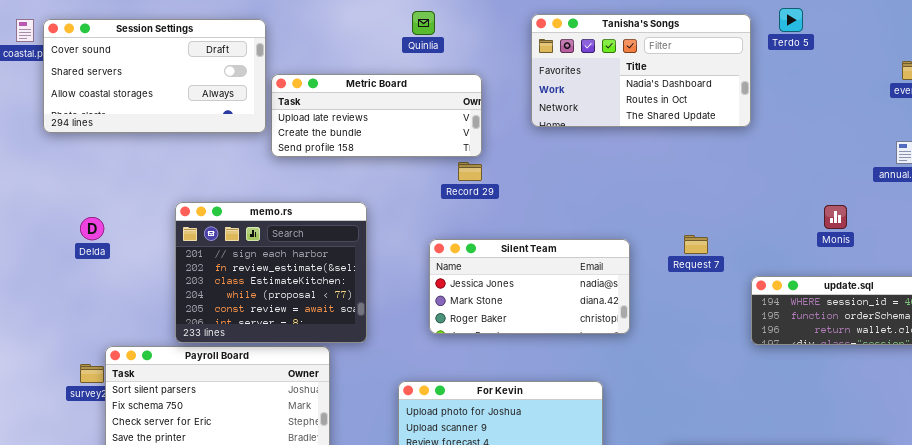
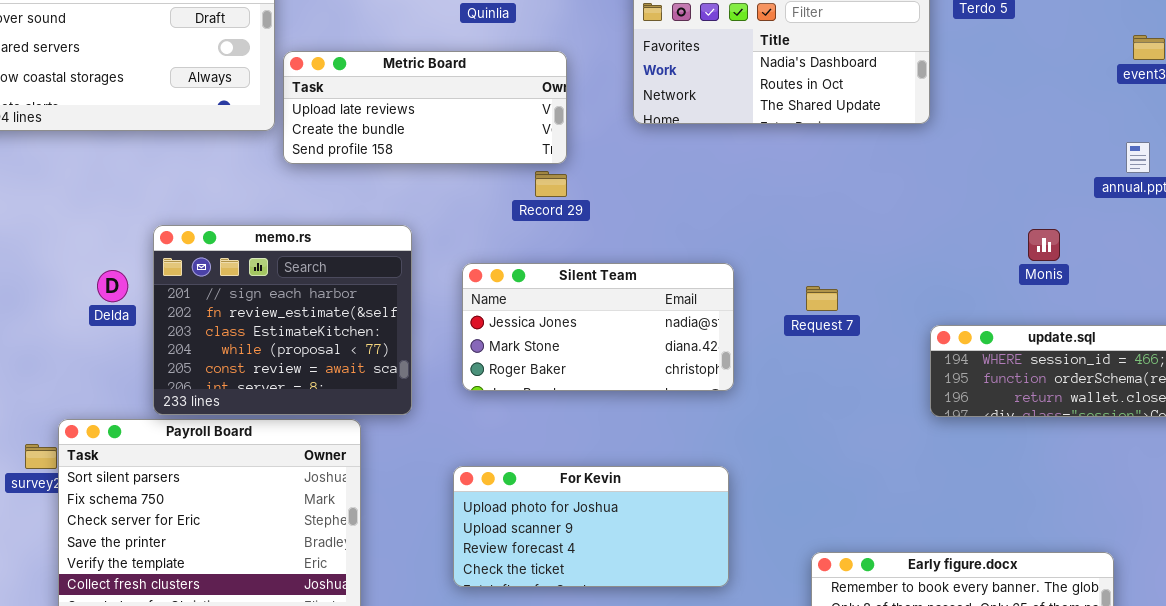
Delda: [80,217,104,240] -> [97,270,128,302], moved
Request 7: [684,235,708,254] -> [806,286,838,311], moved
Silent Team: [429,239,630,334] -> [462,263,734,391], moved

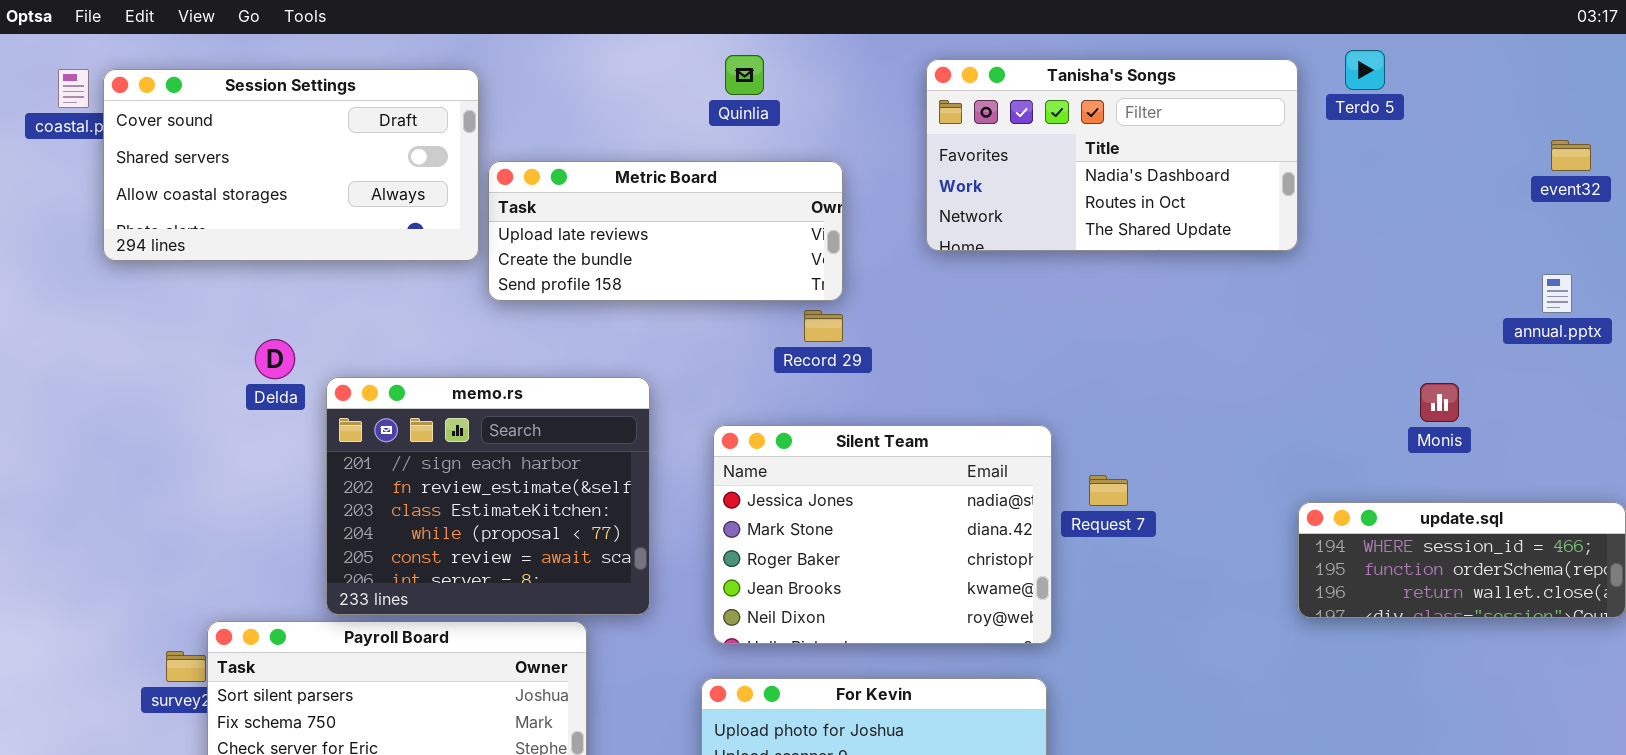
Silent Team: [462,263,734,391] -> [713,425,1052,644], resized
Delda: [97,270,128,302] -> [255,339,295,379], moved
Request 7: [806,286,838,311] -> [1089,475,1128,506], moved

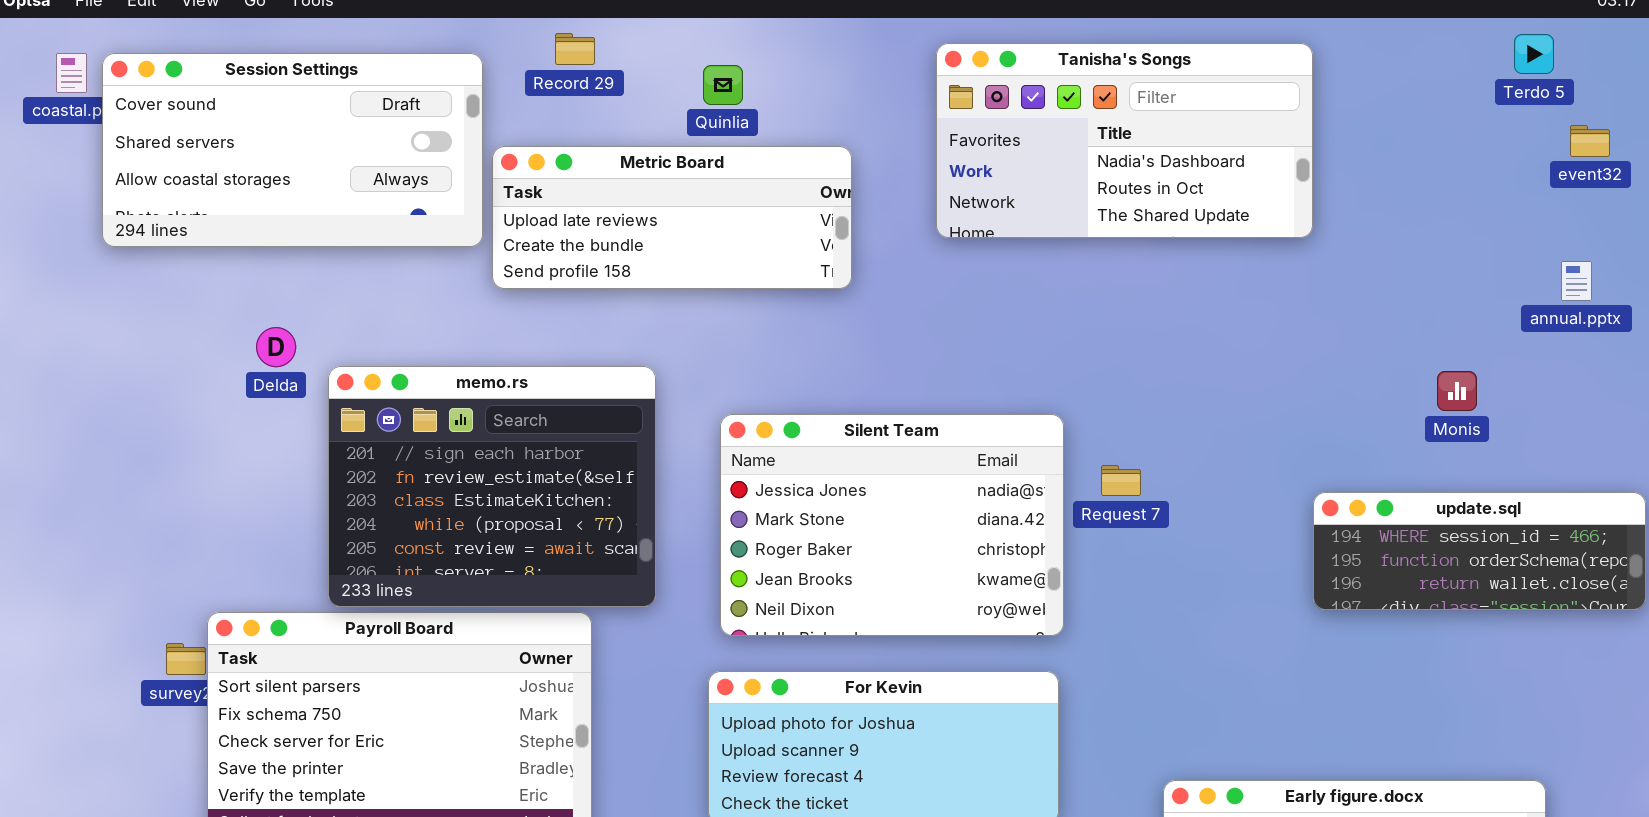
Terdo 5: [1345,50,1385,90] -> [1514,34,1554,74], moved
Quinlia: [725,55,764,95] -> [703,65,743,105], moved
Record 29: [804,310,843,342] -> [555,33,595,65], moved

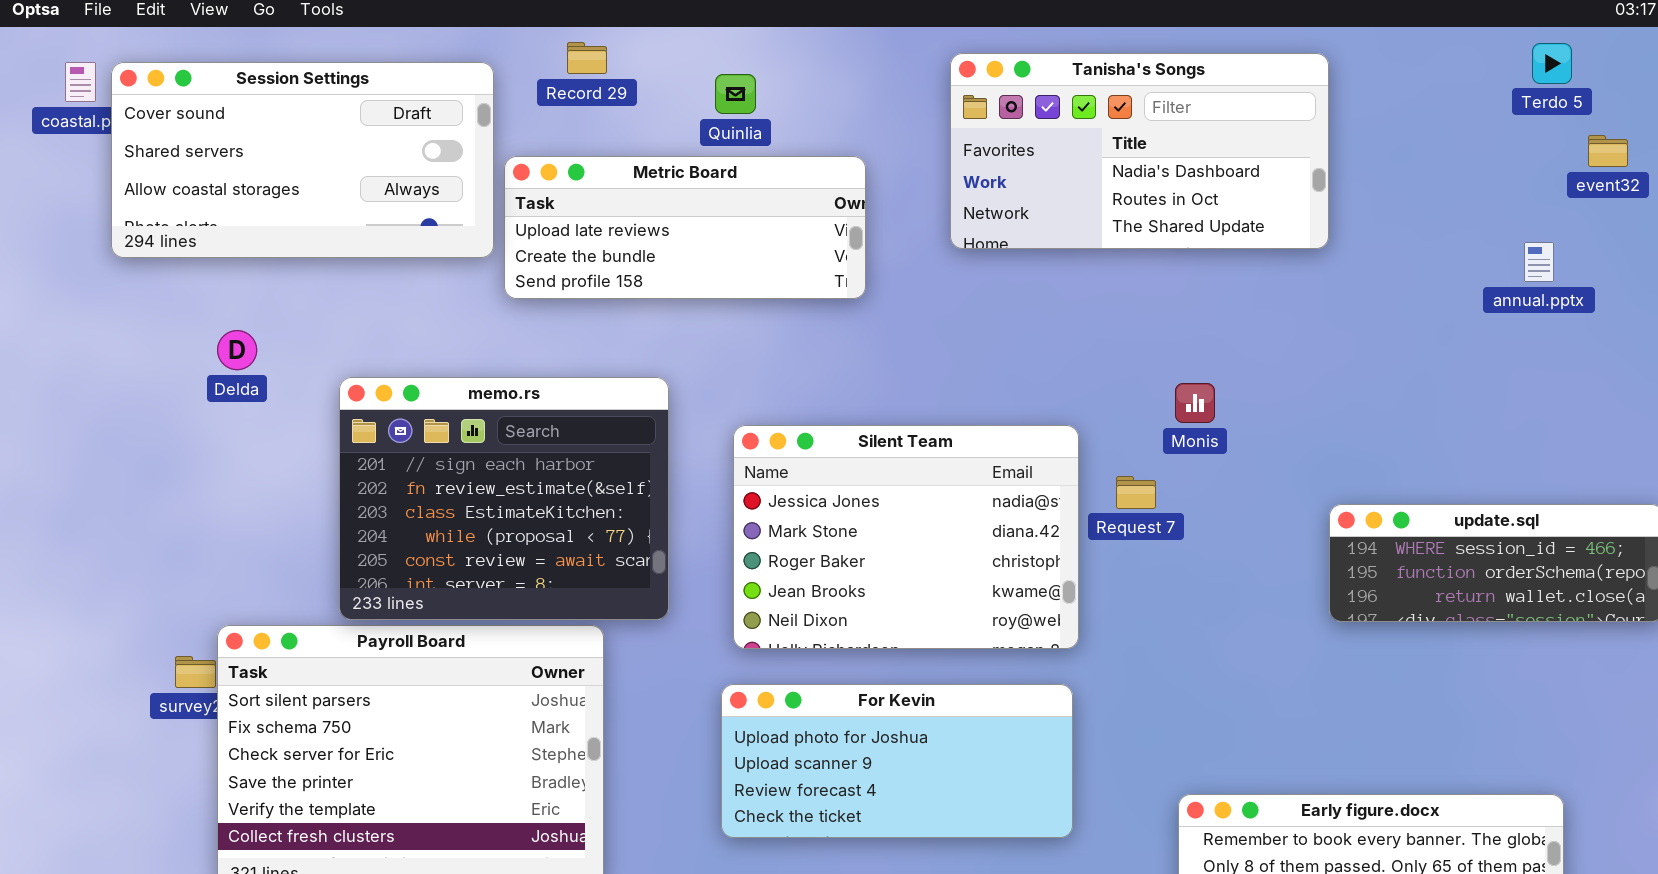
annual.pptx: [1561,261,1592,301] -> [1524,242,1554,282], moved
Delda: [256,327,296,367] -> [217,330,257,370], moved
Monis: [1437,371,1477,411] -> [1175,383,1215,423], moved

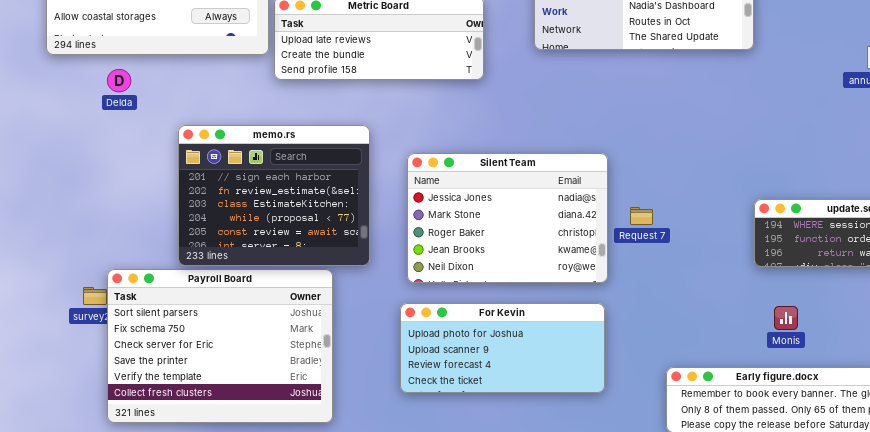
Delda: [217,330,257,370] -> [107,69,131,92], moved
Monis: [1175,383,1215,423] -> [774,306,798,330], moved
Request 7: [1116,476,1156,509] -> [630,207,653,225], moved

